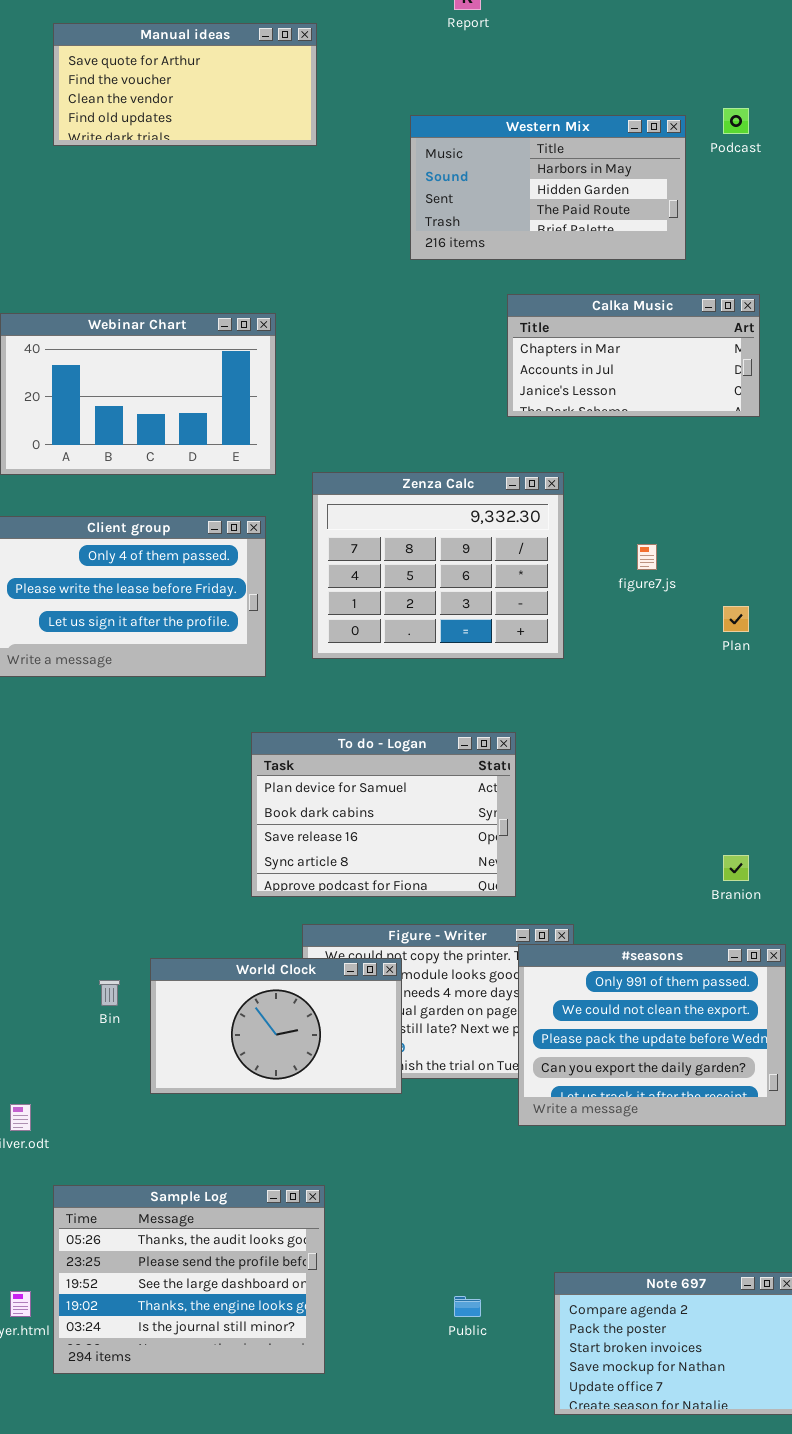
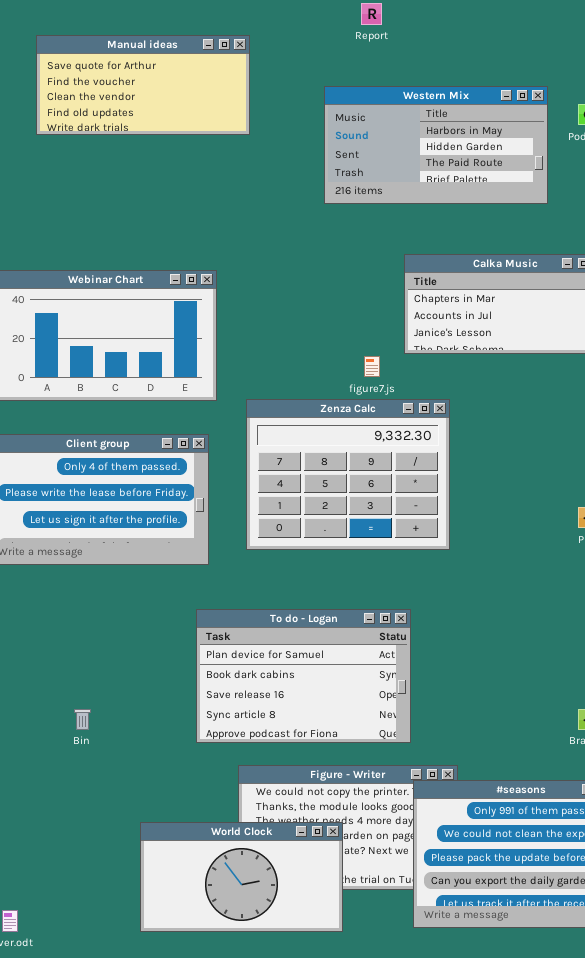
Western Mix: [410,115,686,260] -> [324,86,548,204], moved
figure7.js: [637,544,657,570] -> [364,356,380,377], moved
World Clock: [150,958,402,1094] -> [140,822,343,932], moved
Bin: [99,980,120,1006] -> [74,709,91,730], moved

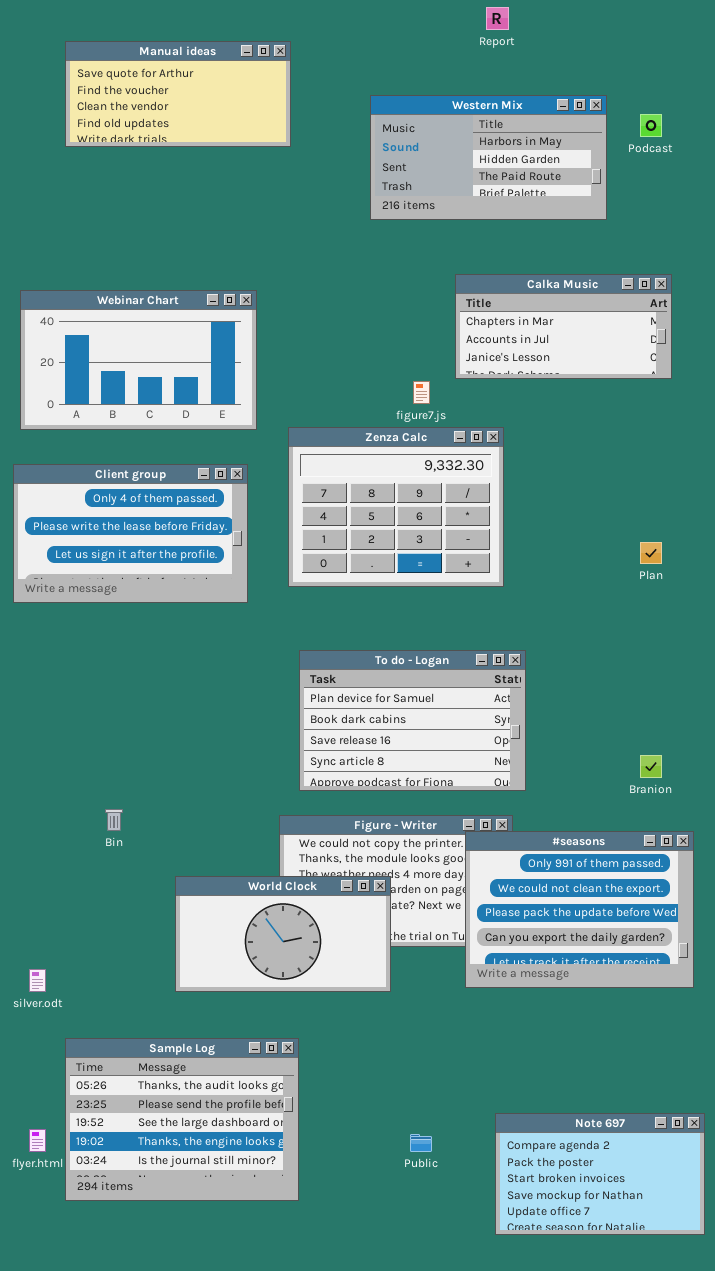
Report: [361,3,382,25] -> [486,7,509,30], moved
To do - Logan: [196,609,411,743] -> [299,650,526,791], moved
Bin: [74,709,91,730] -> [105,809,123,831], moved

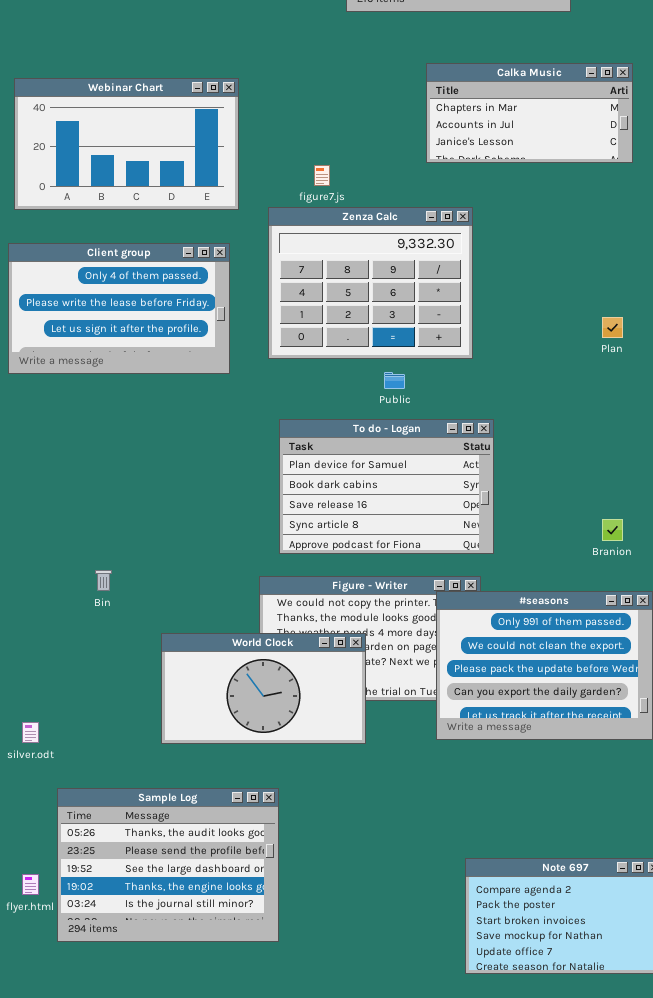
figure7.js: [413,381,430,404] -> [314,165,330,186], moved
Public: [410,1134,432,1152] -> [384,372,405,389], moved

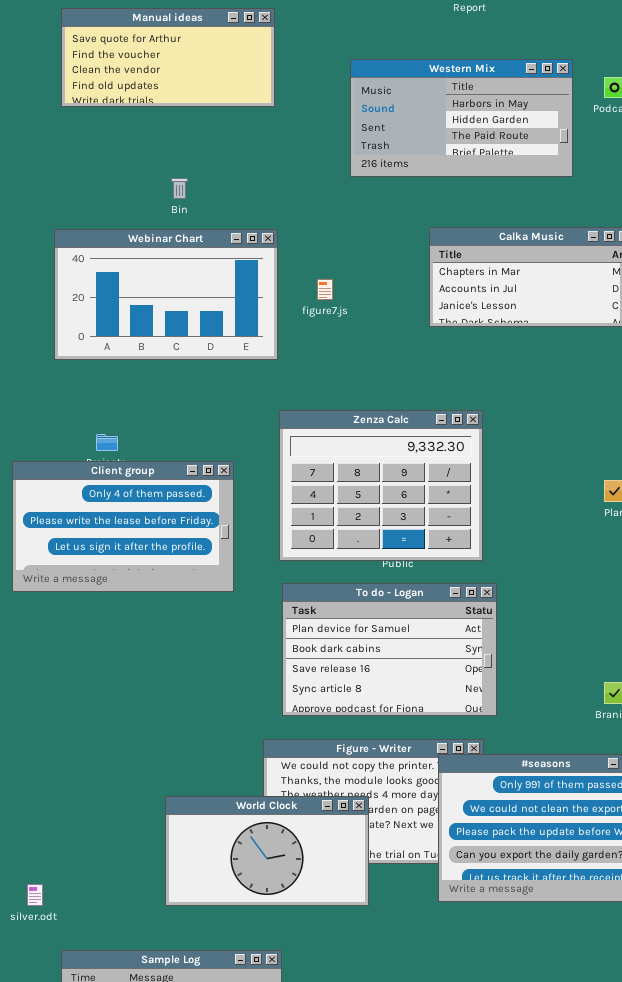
Webinar Chart: [14,78,239,210] -> [54,229,278,360], moved
figure7.js: [314,165,330,186] -> [317,279,333,300], moved
Zenza Calc: [268,207,473,359] -> [279,410,483,561], moved
Client group: [8,243,230,374] -> [12,461,234,592], moved
Bin: [95,570,112,591] -> [171,178,188,199], moved

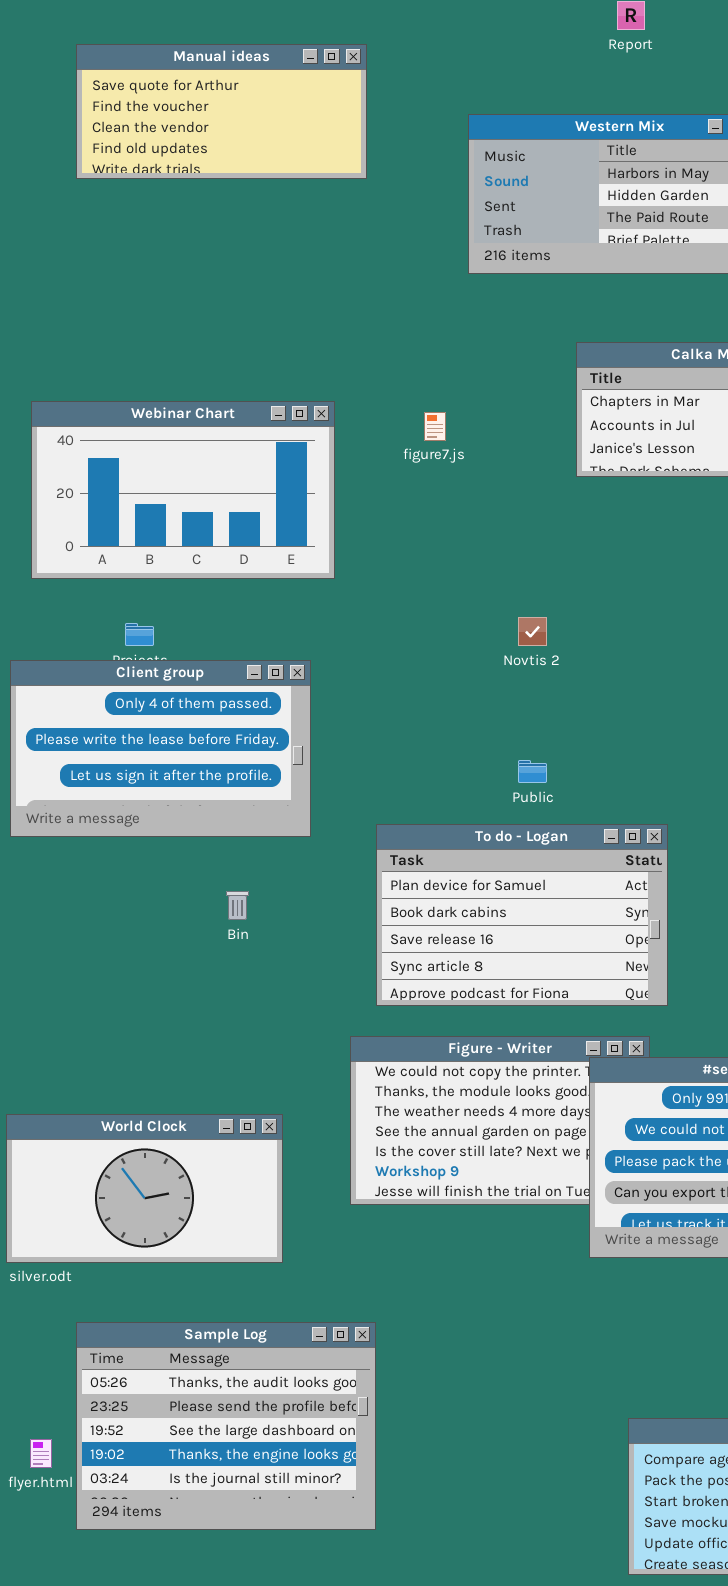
Bin: [171,178,188,199] -> [226,891,249,920], moved
Webinar Chart: [54,229,278,360] -> [31,401,335,579], moved
Zenza Calc: [279,410,483,561] -> none, closed
World Clock: [165,796,369,906] -> [6,1114,283,1263], moved

